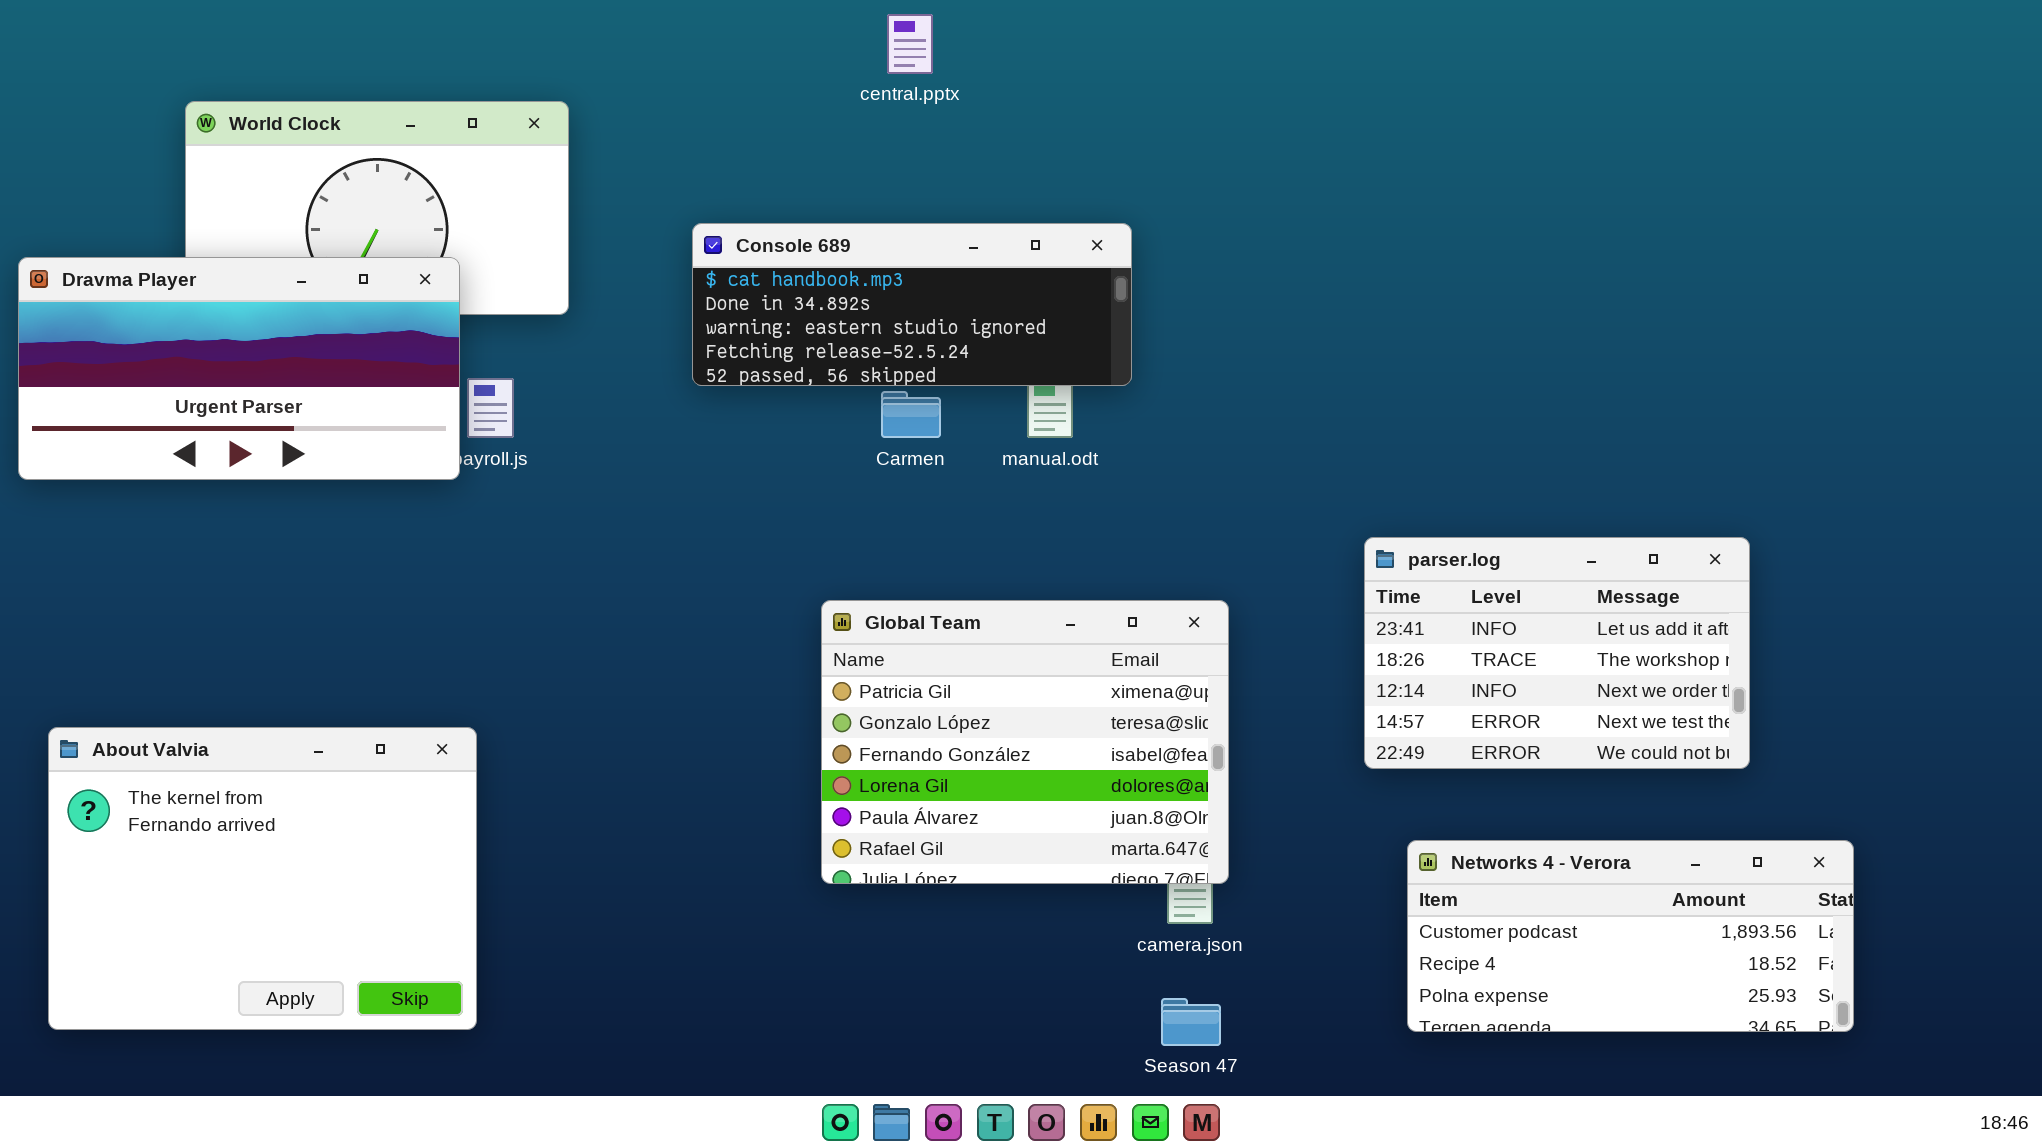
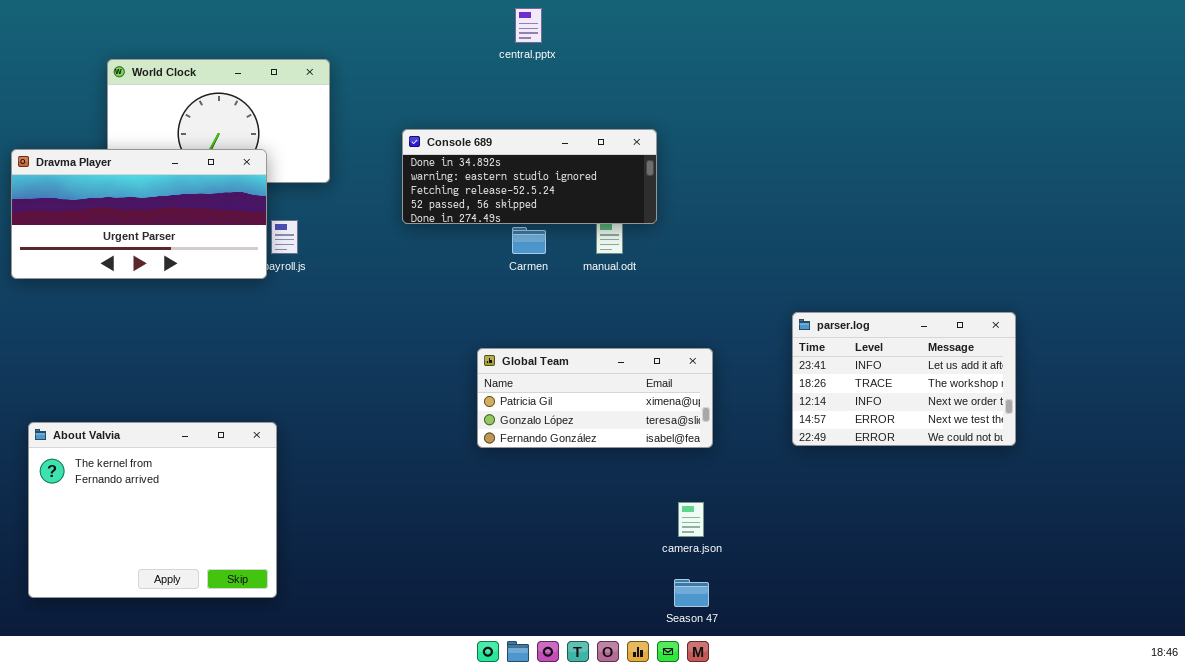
Console 689: [692,223,1132,386] -> [402,129,657,224], scrolled down 1 row
Global Team: [821,600,1229,884] -> [477,348,713,448], resized
Networks 4 - Verora: [1407,840,1854,1032] -> none, closed

